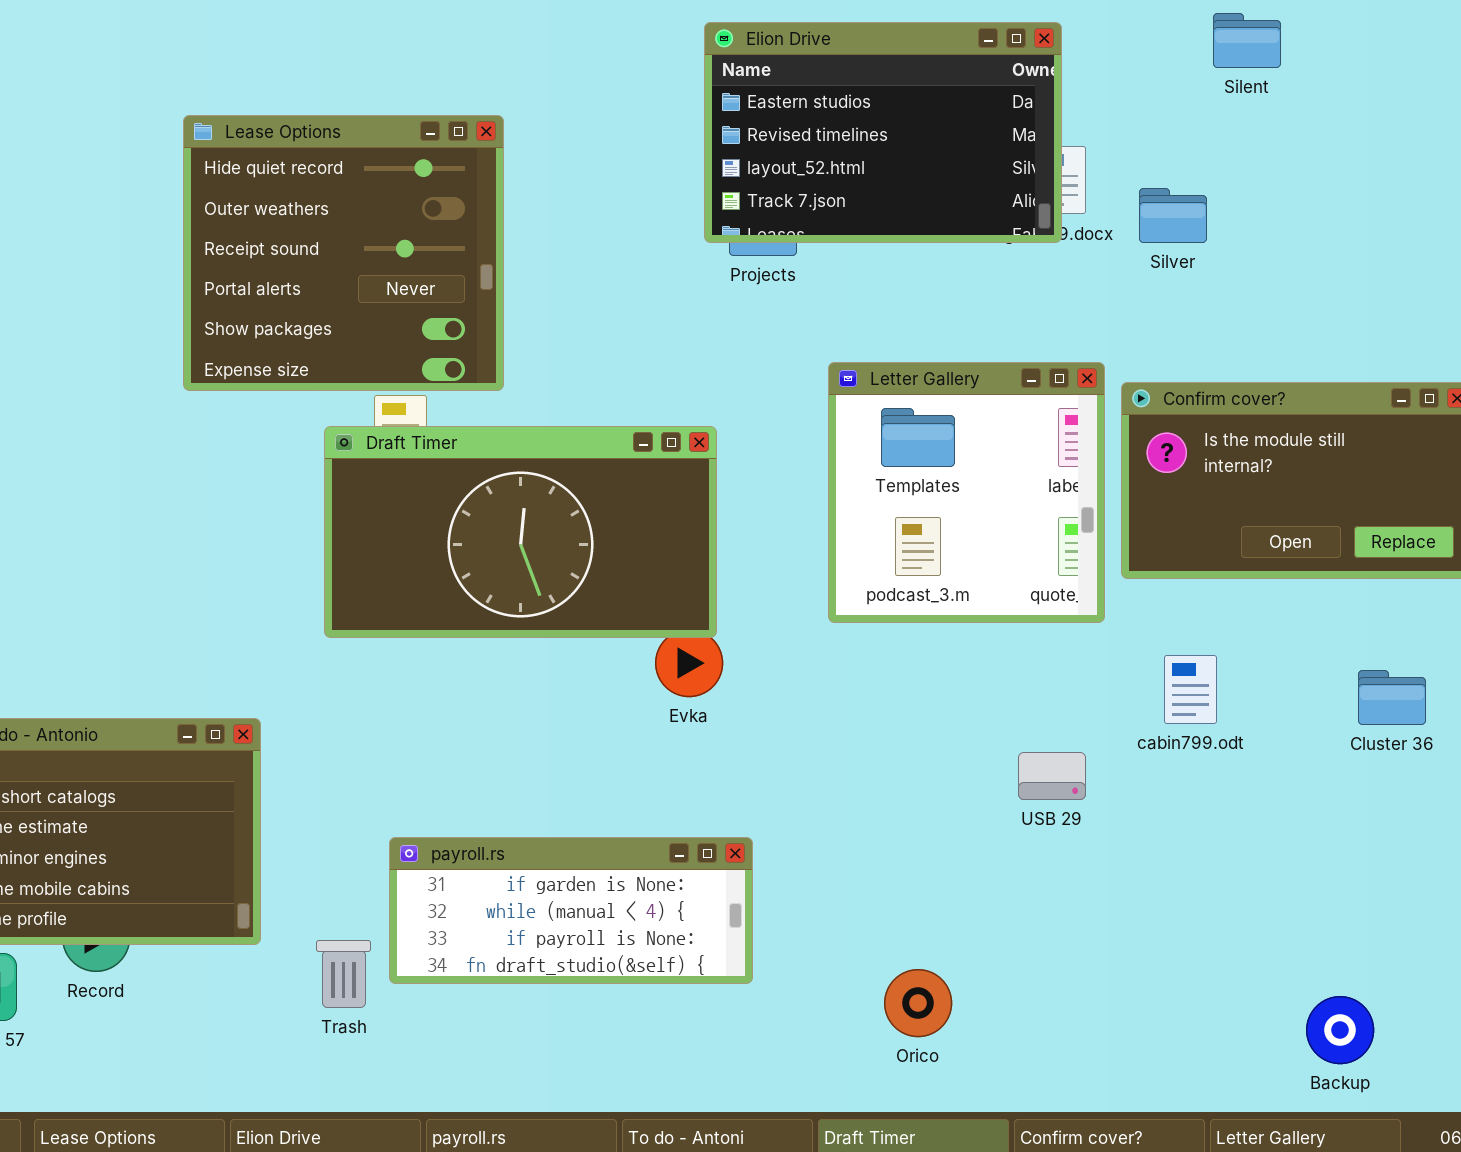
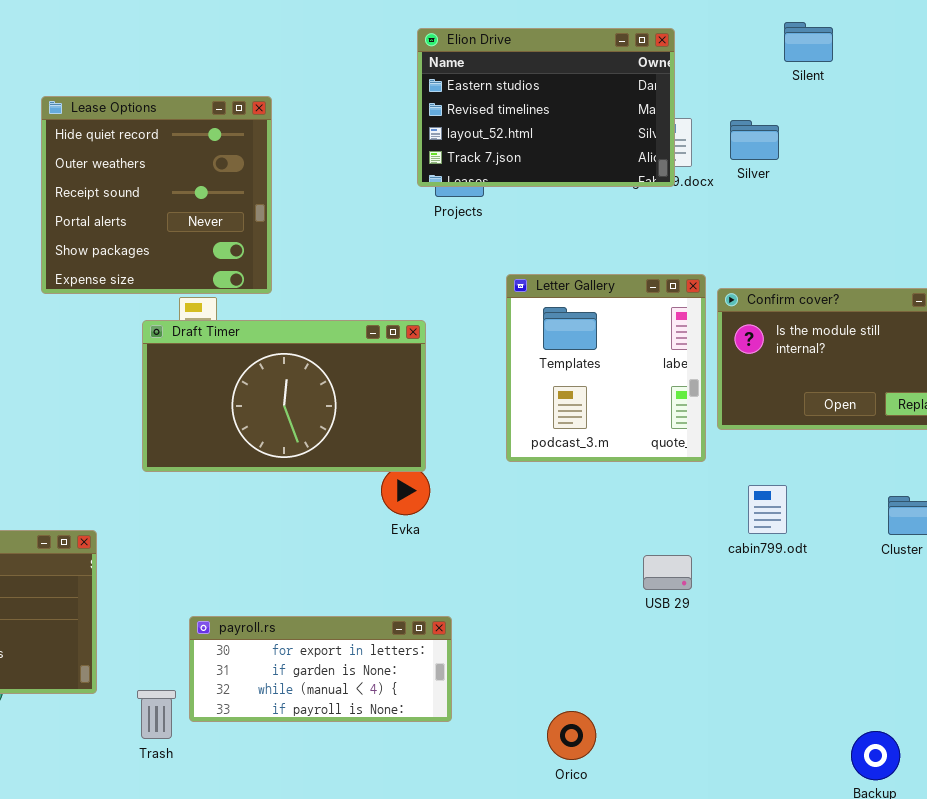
Silver: [1139,188,1207,243] -> [730,120,779,160], moved
payroll.rs: [389,837,753,984] -> [189,616,452,722], scrolled up 1 row

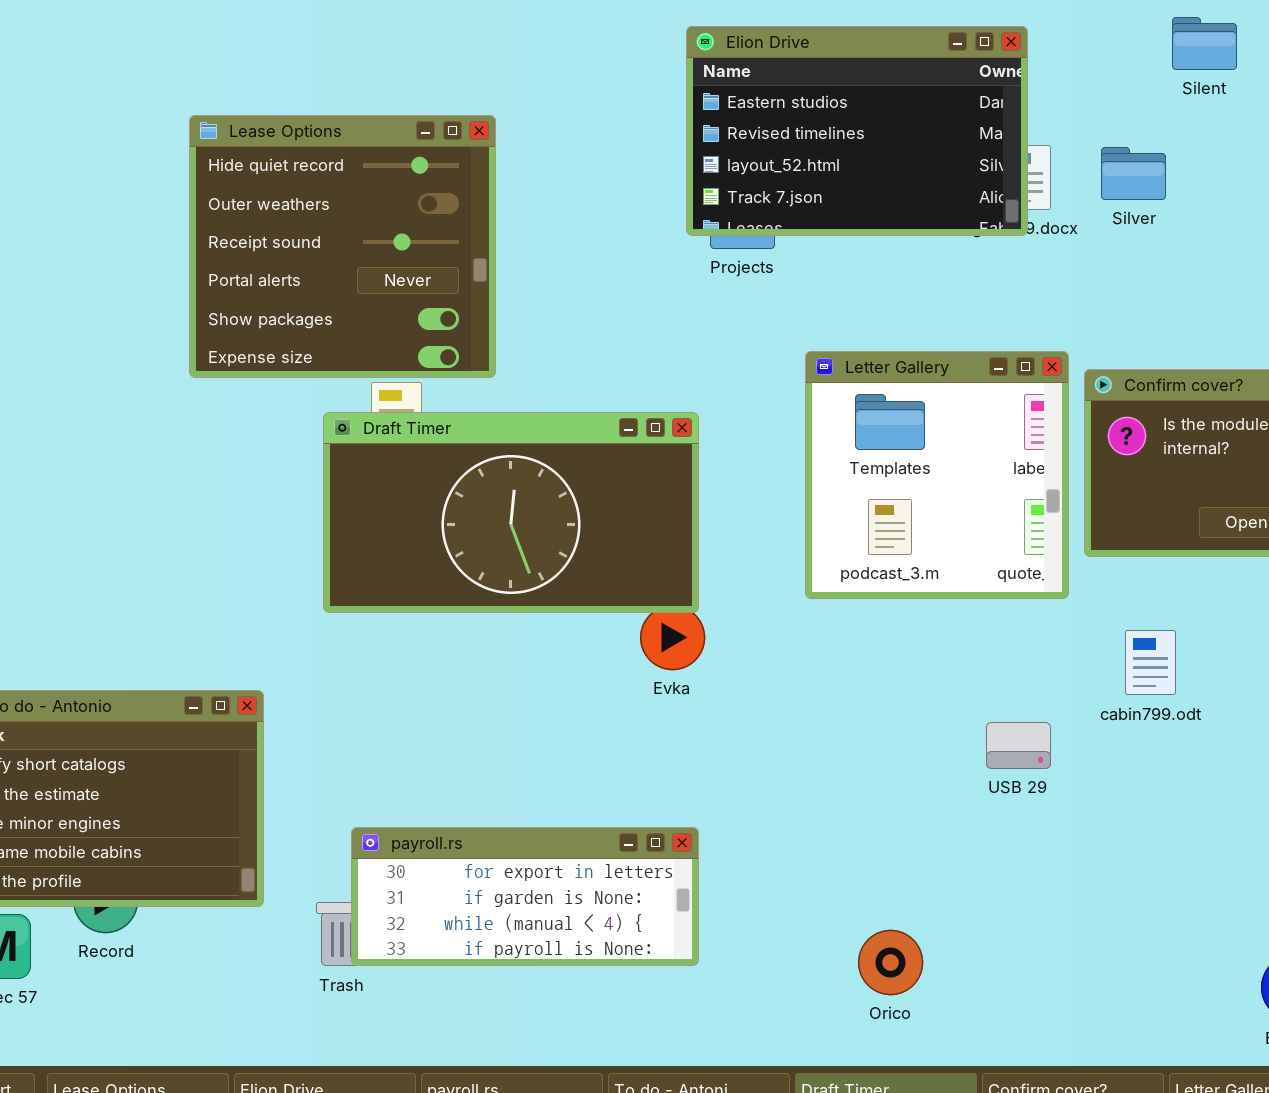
payroll.rs: [189,616,452,722] -> [351,827,699,966], moved

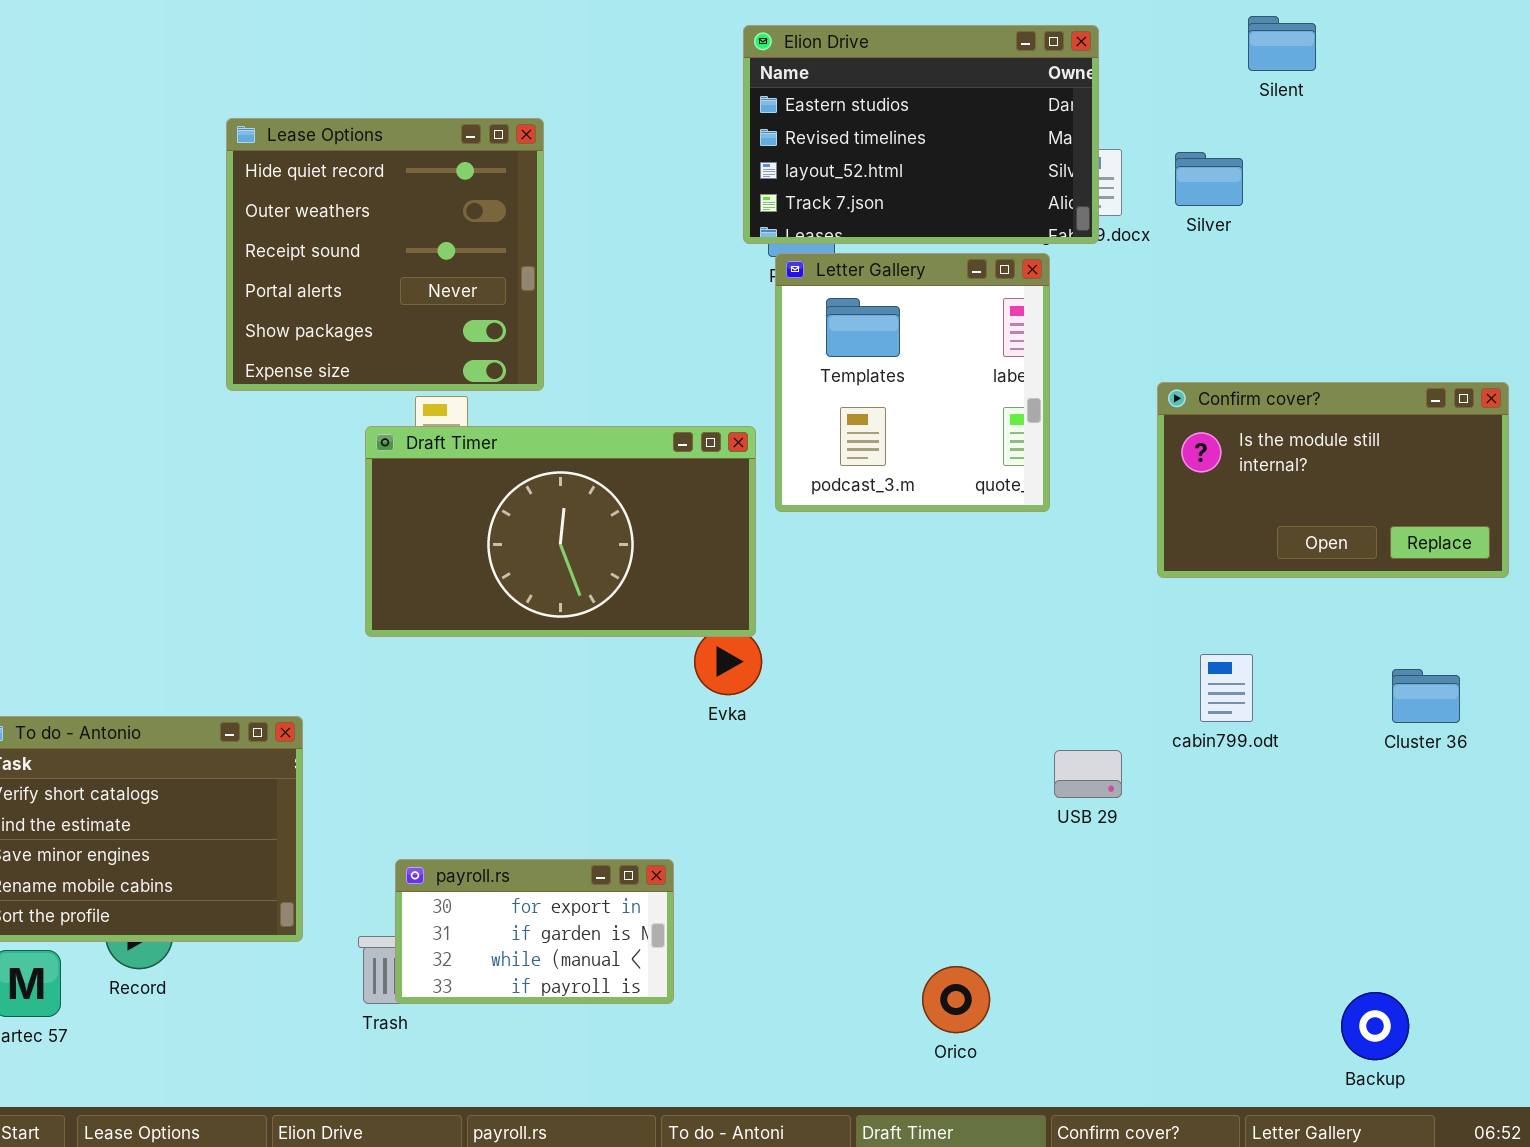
Letter Gallery: [805,351,1069,599] -> [775,253,1050,512], moved
payroll.rs: [351,827,699,966] -> [395,859,674,1004], resized

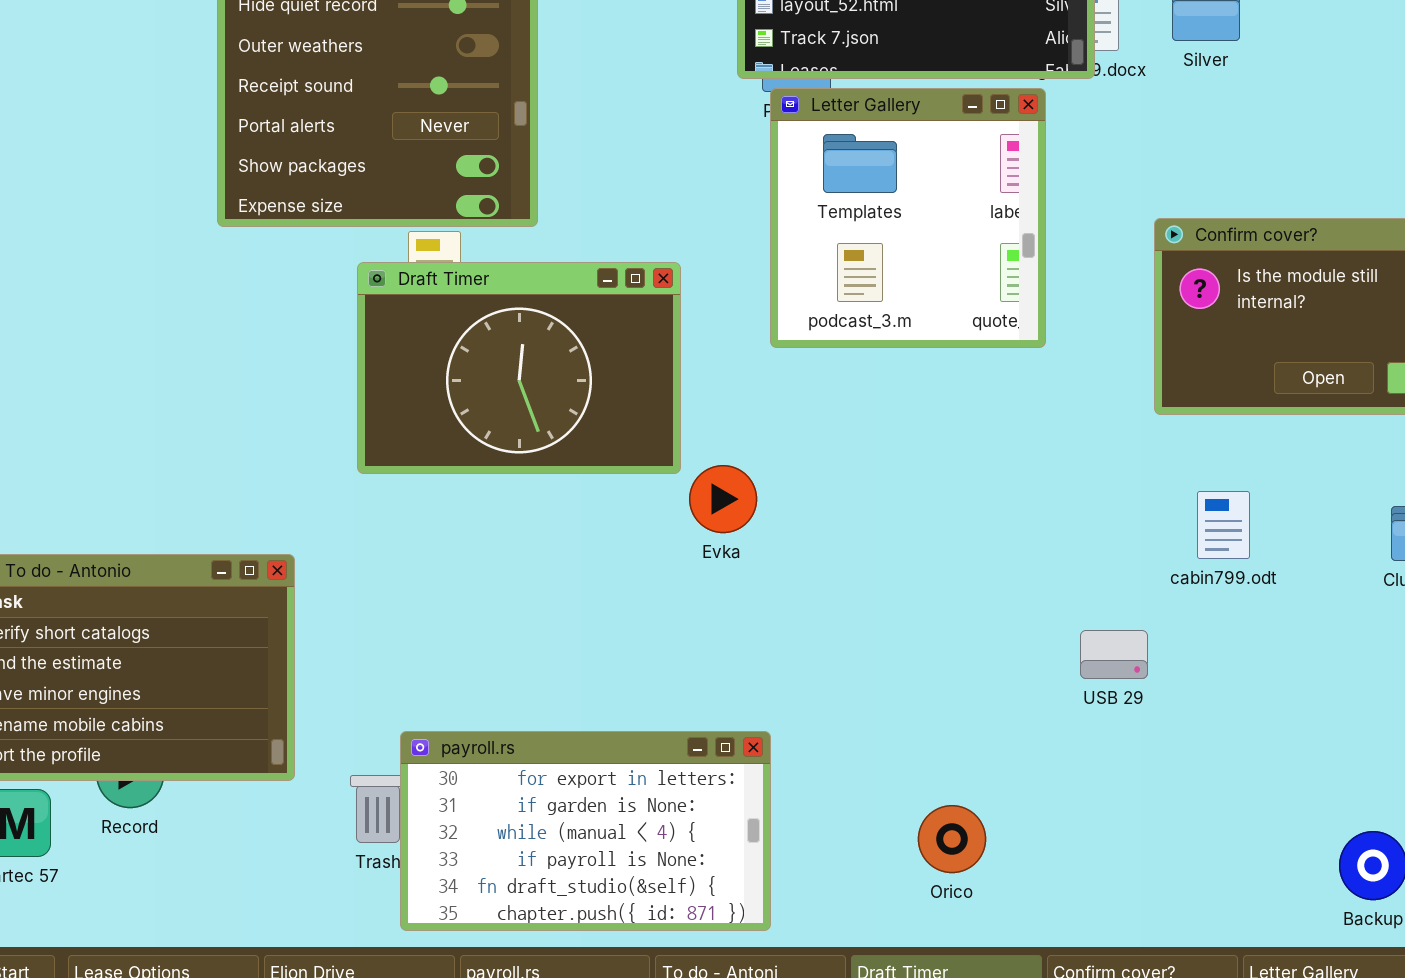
Draft Timer: [365,426,756,637] -> [357,262,681,474], resized
USB 29: [1054,750,1122,798] -> [1080,630,1148,679], moved
payroll.rs: [395,859,674,1004] -> [400,731,771,931], moved, resized

